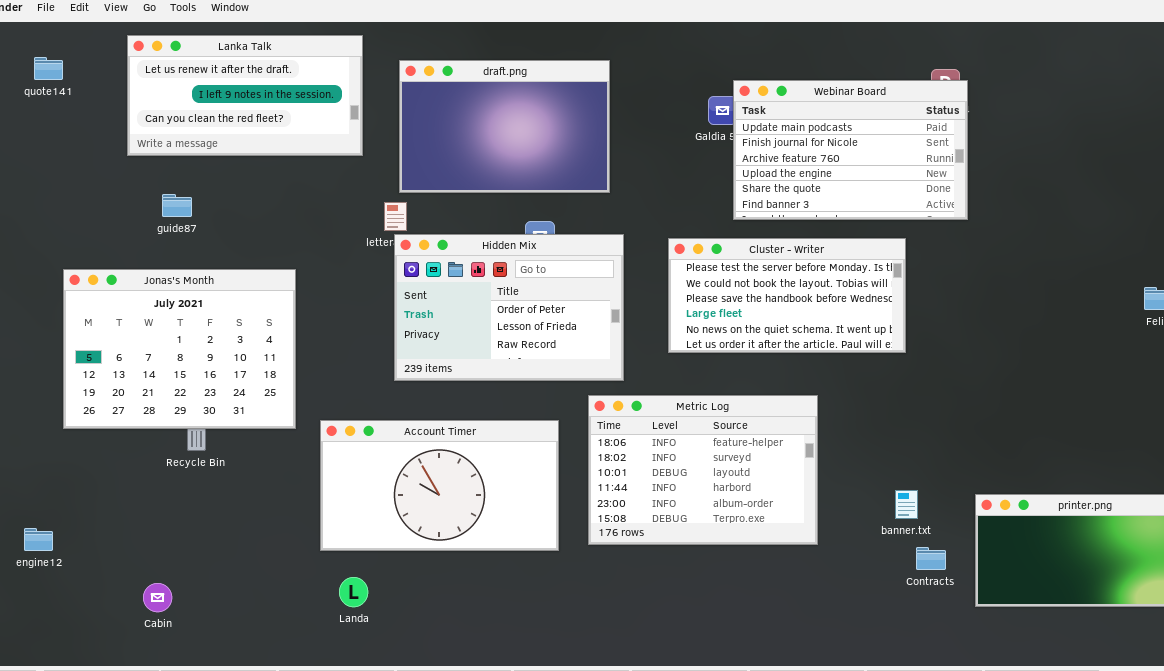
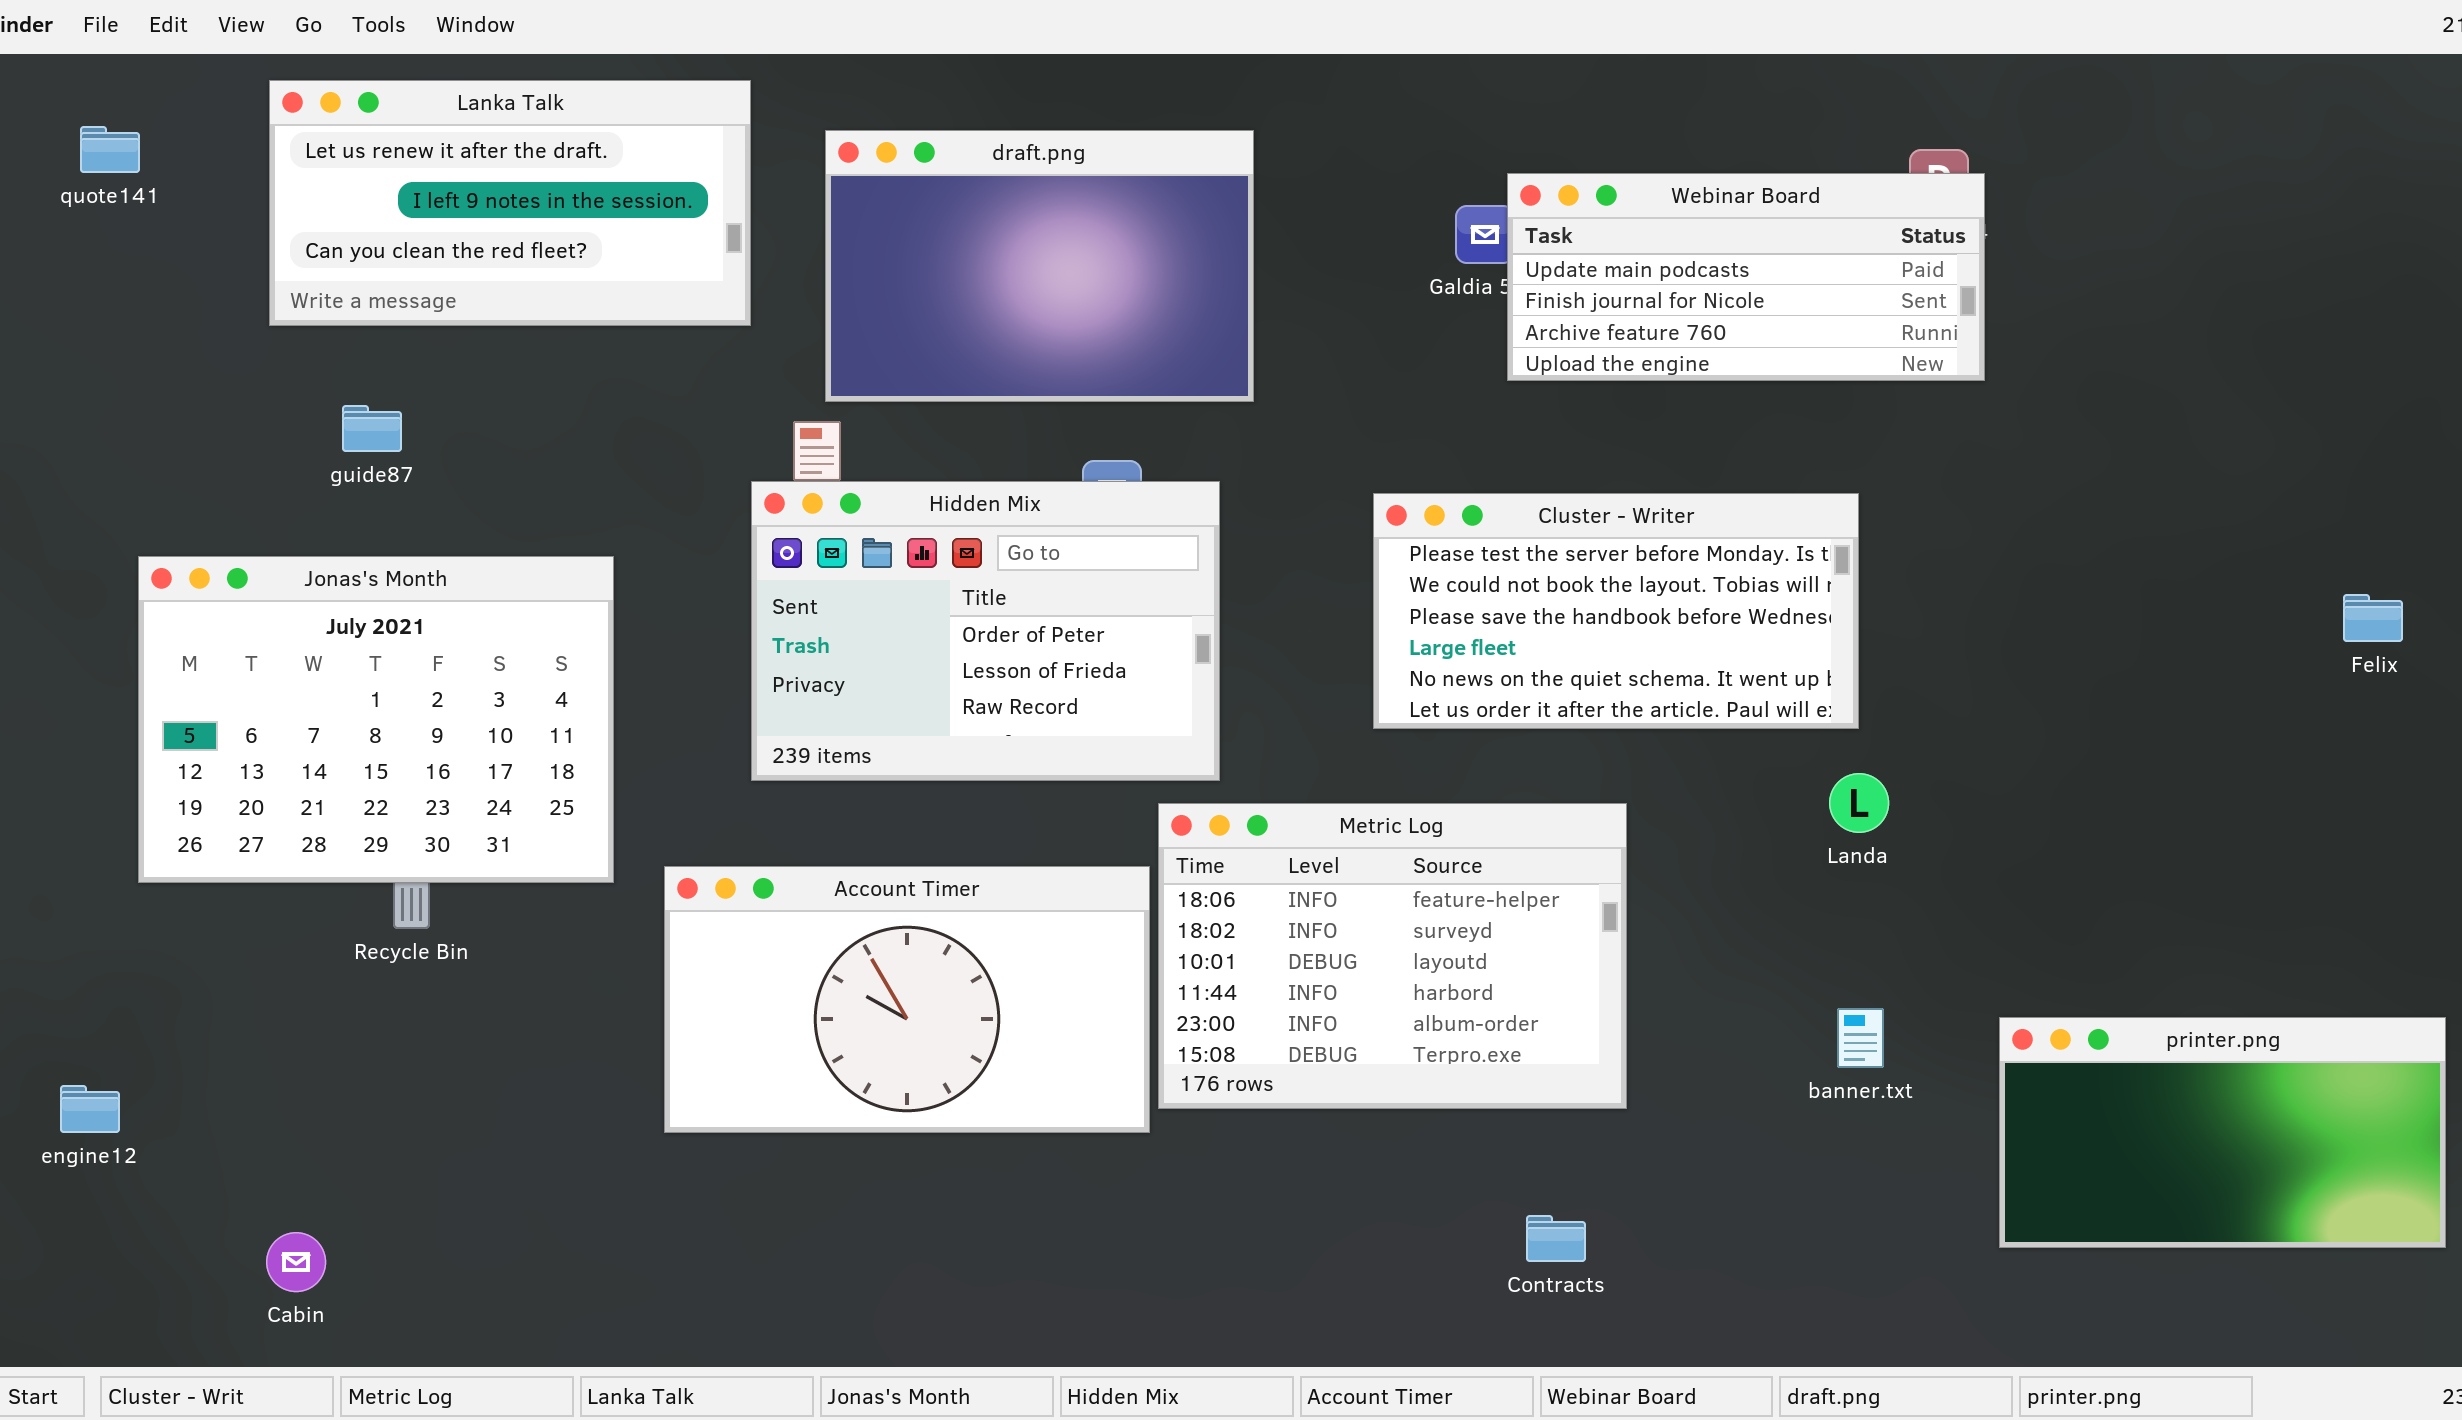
Webinar Board: [733,80,968,220] -> [1507,173,1985,381], resized
Hidden Mix: [394,234,624,381] -> [751,481,1220,781], moved
Metric Log: [588,395,818,545] -> [1158,803,1627,1109], moved
Contracts: [916,547,946,570] -> [1526,1215,1586,1262], moved
Landa: [339,577,368,607] -> [1829,773,1889,833], moved
Cabin: [143,583,172,612] -> [266,1232,326,1292], moved

